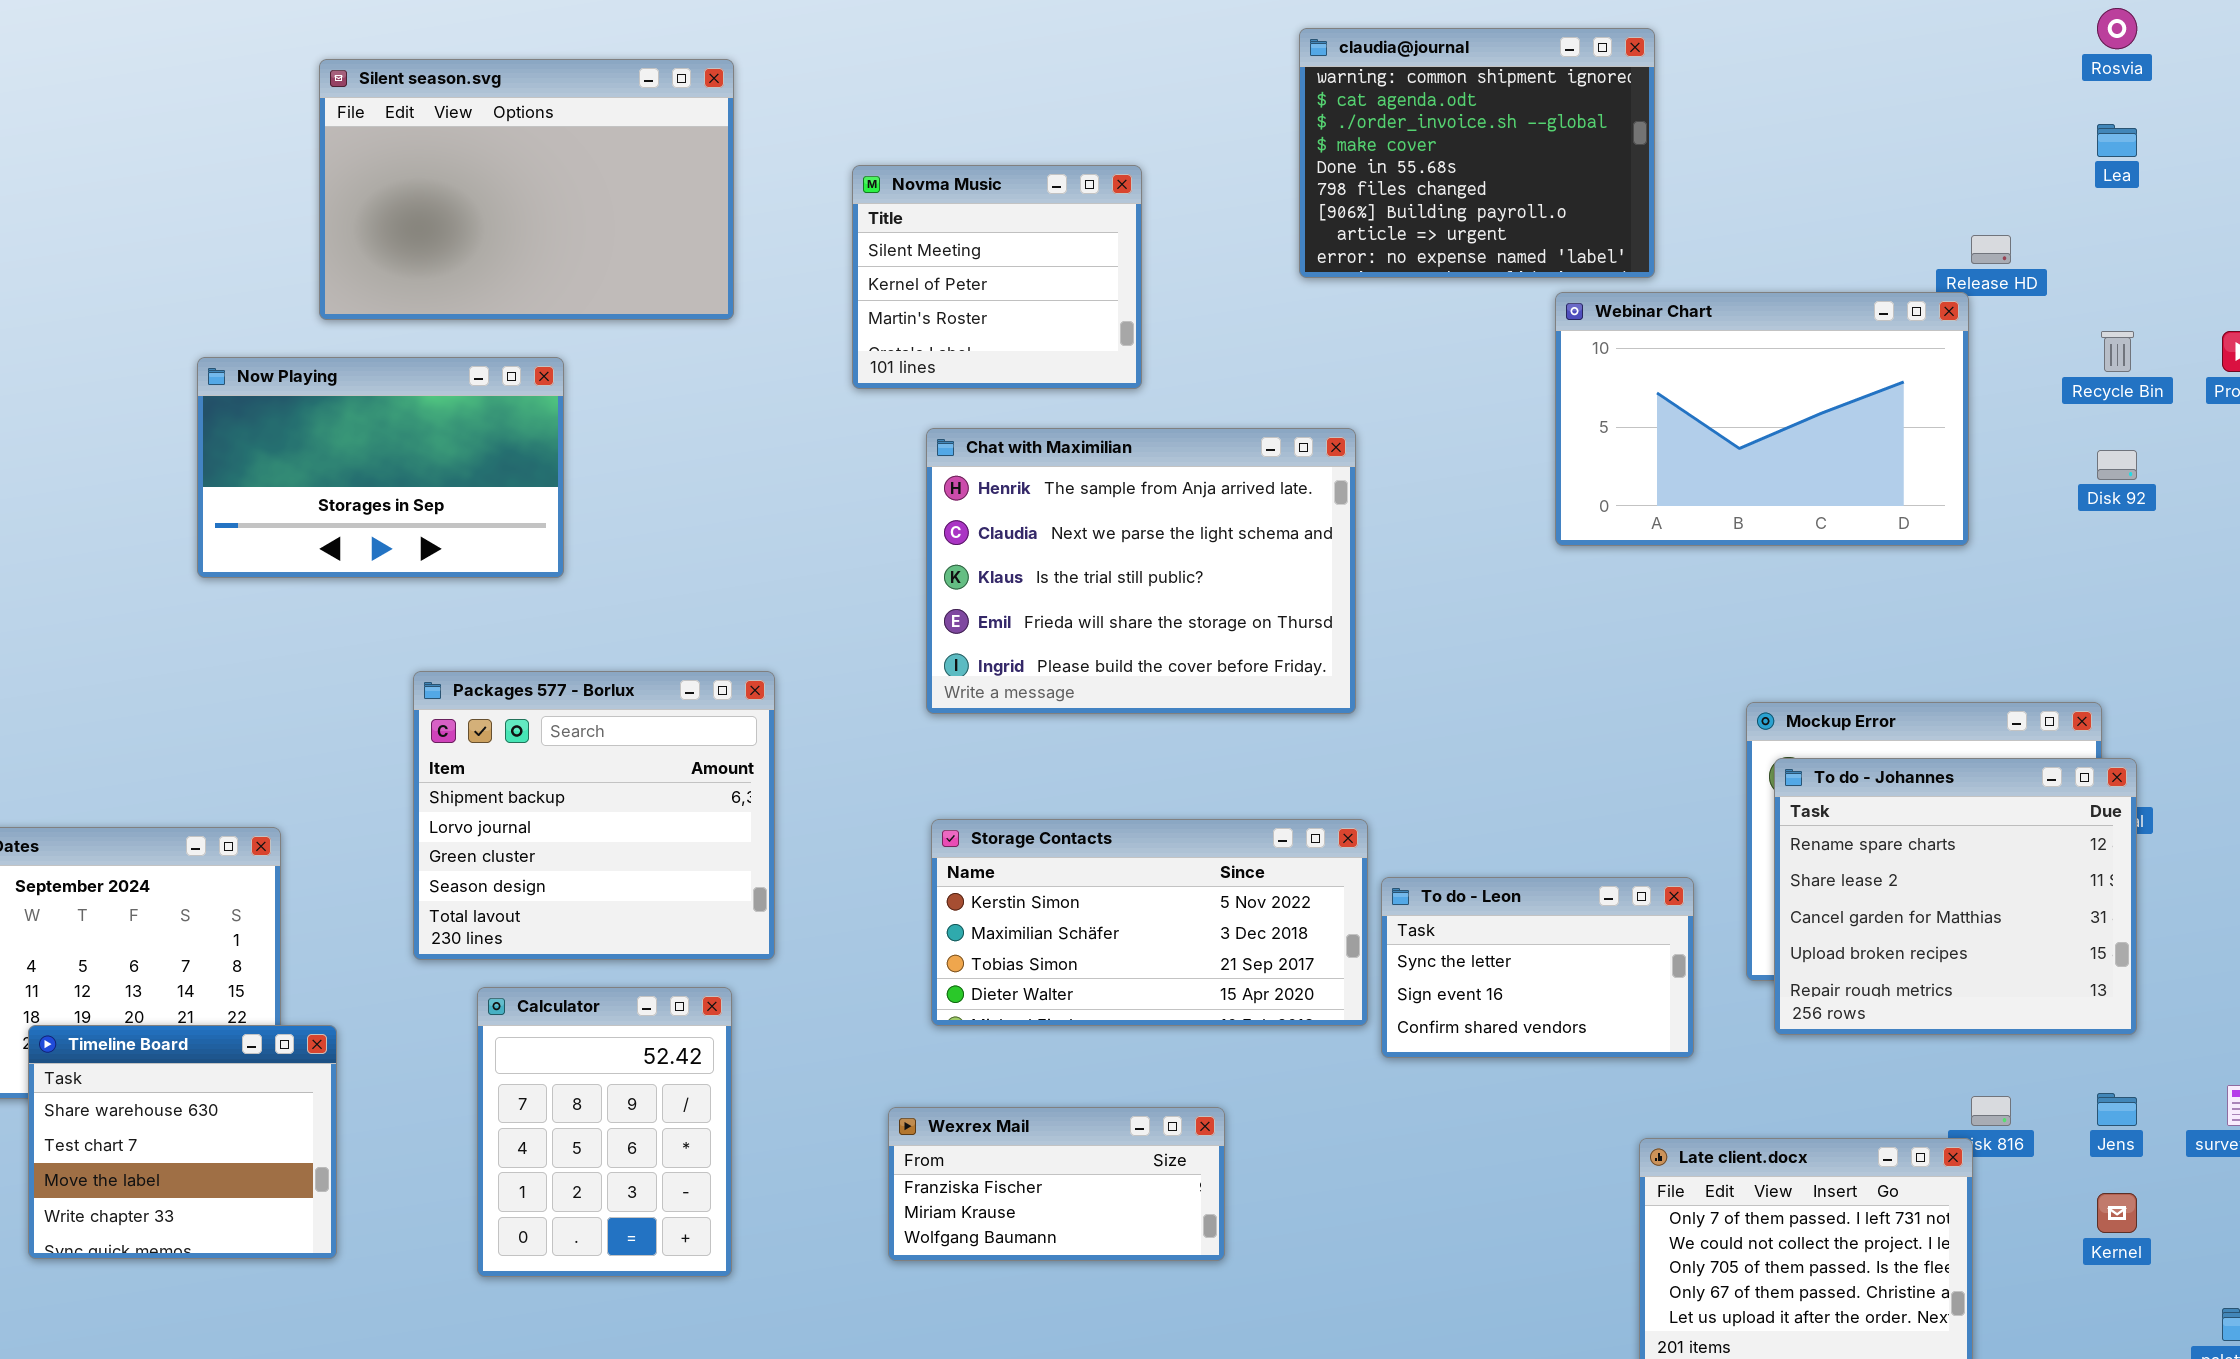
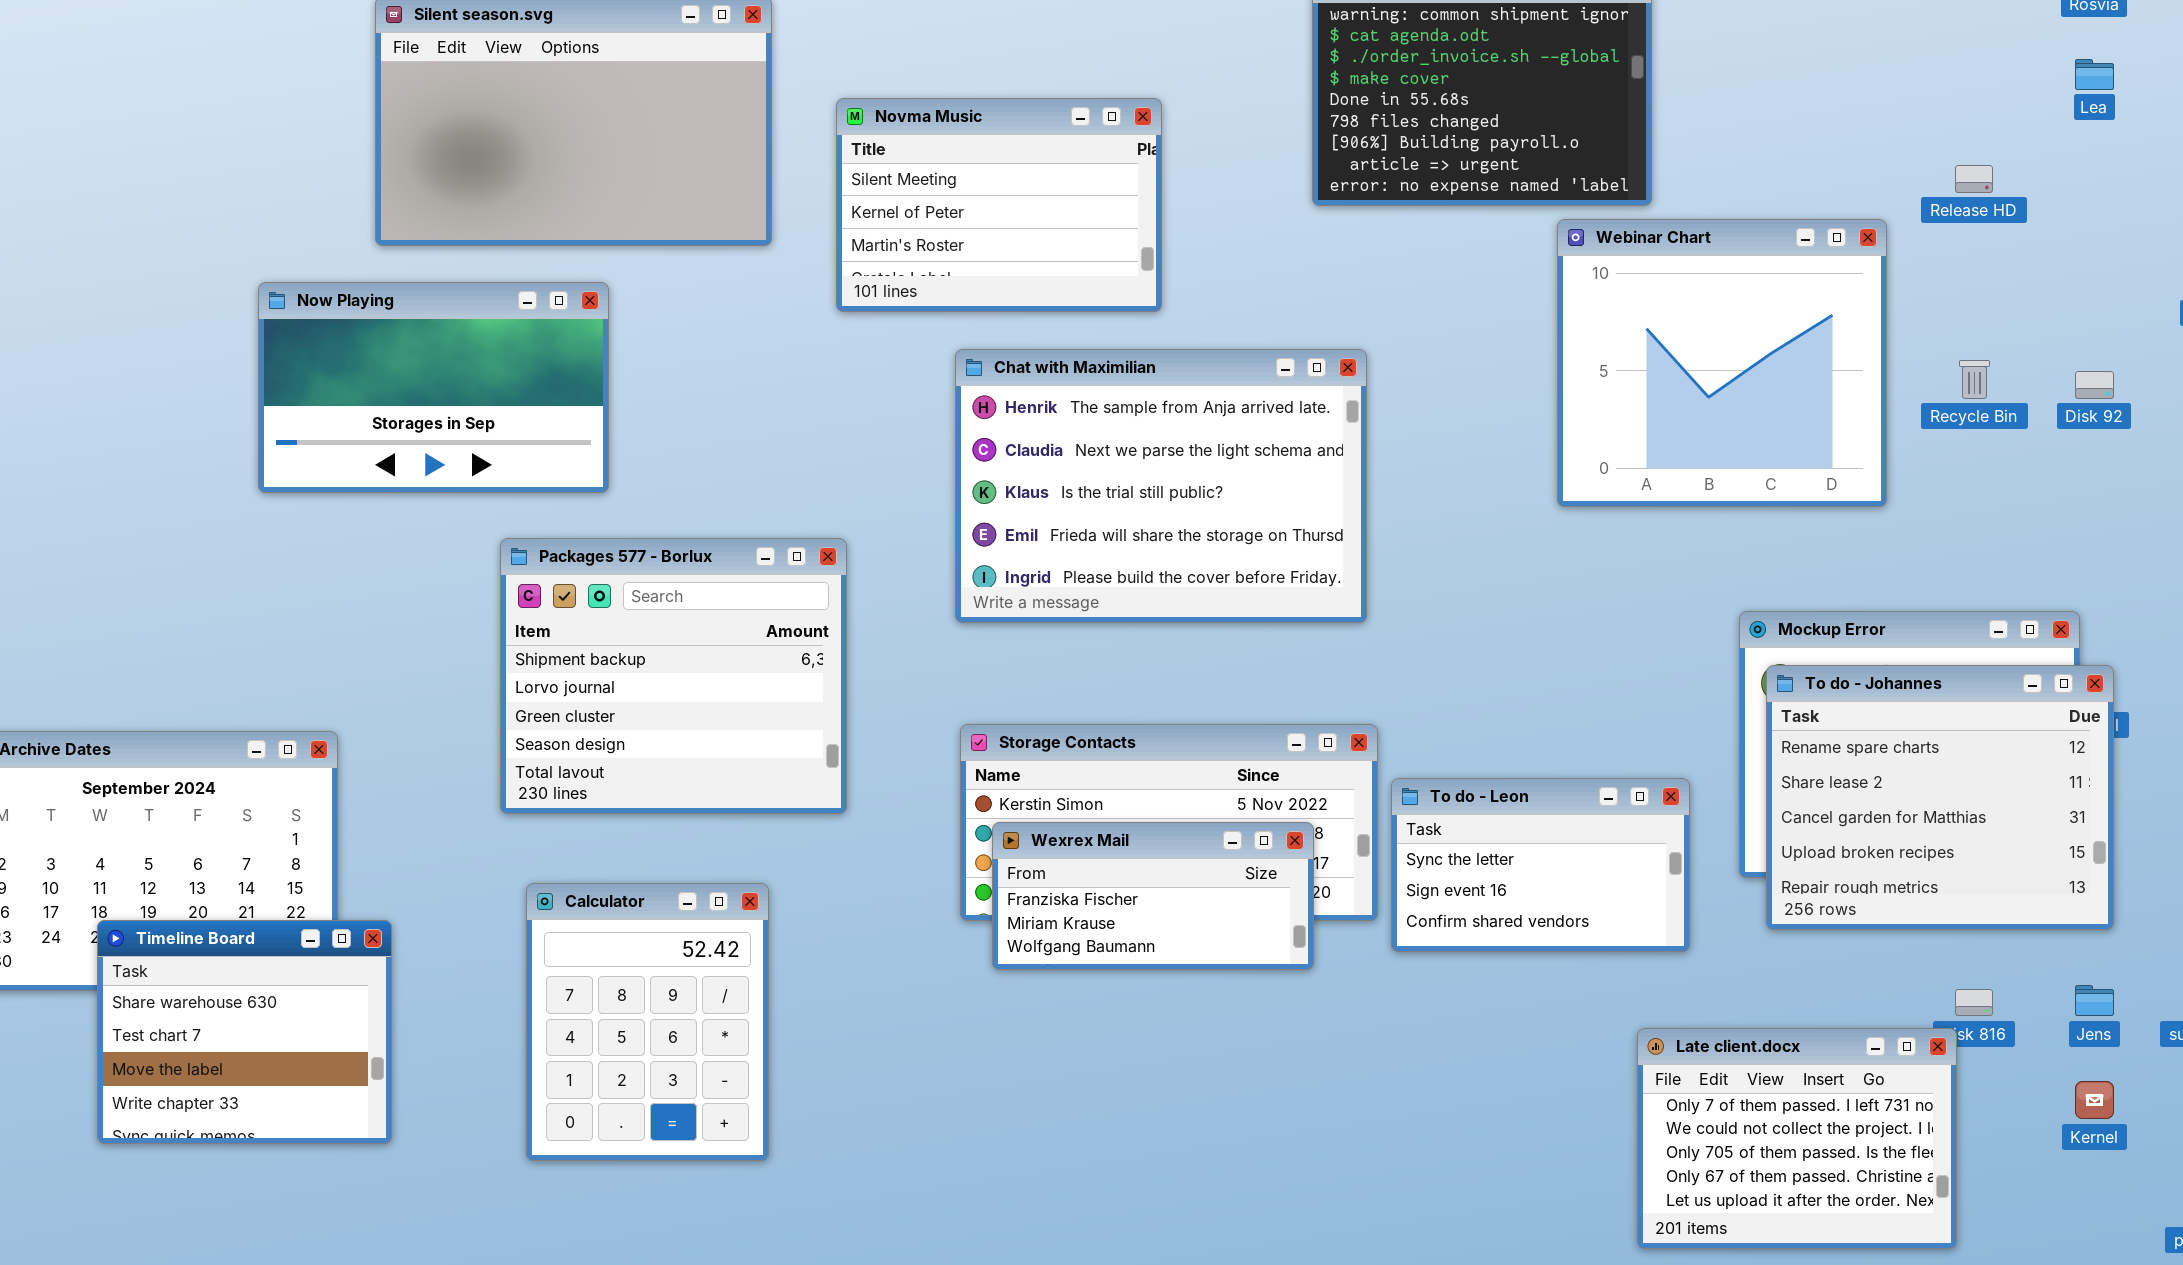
Novma Music: [852,165,1142,389] -> [836,98,1162,312], resized
Webinar Chart: [1555,292,1969,546] -> [1557,219,1887,507], resized
Recycle Bin: [2101,331,2134,372] -> [1959,360,1990,399], moved
Packages 577 - Borlux: [413,671,775,960] -> [500,538,847,814], moved
Wexrex Mail: [888,1107,1225,1261] -> [992,822,1314,970], moved

